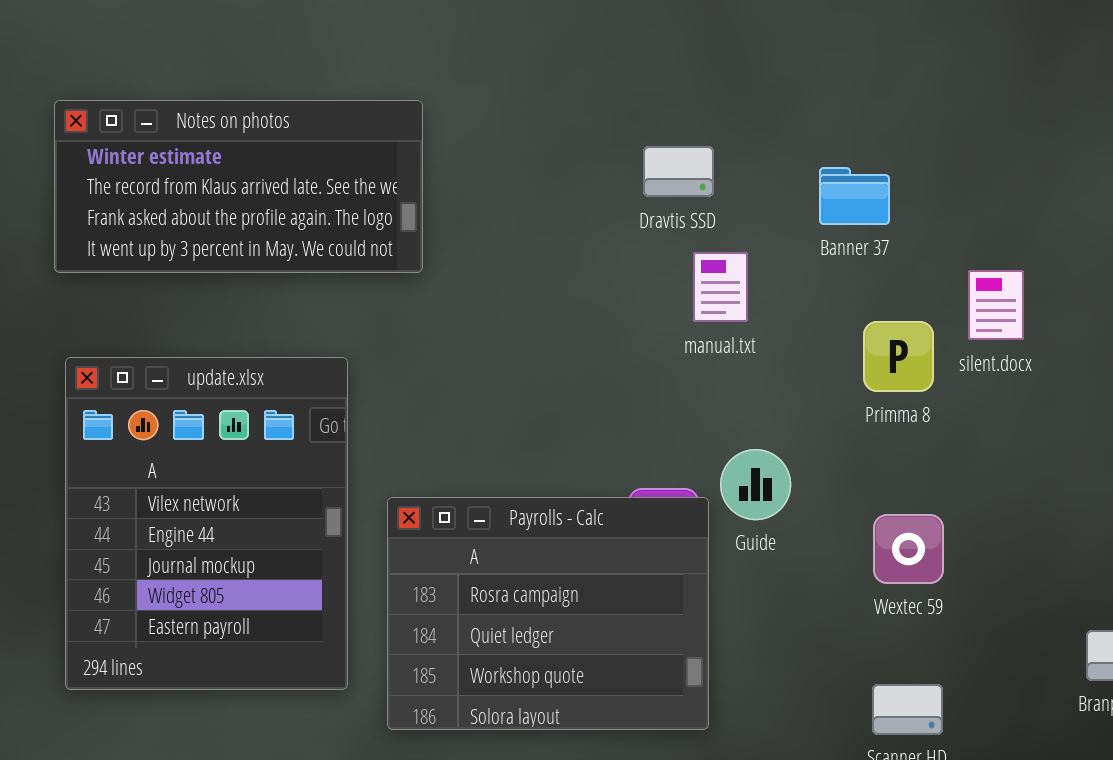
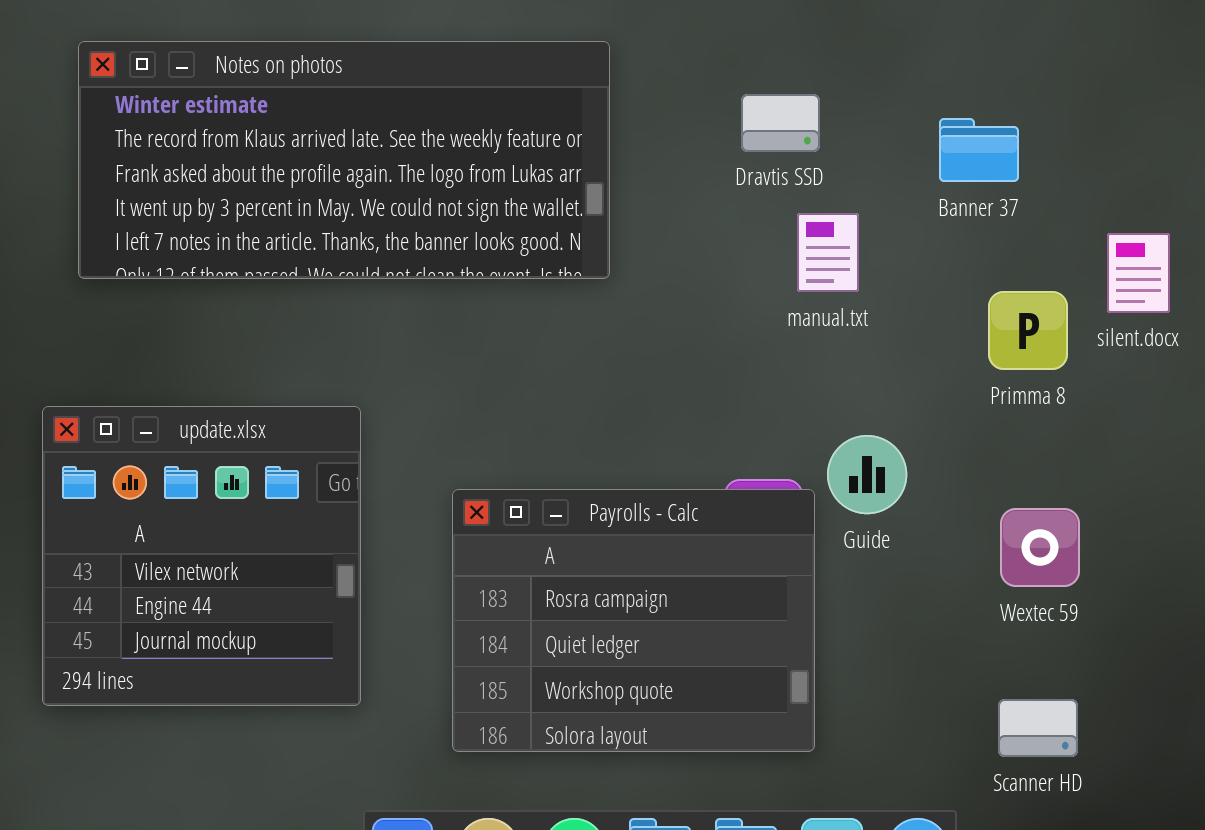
Notes on photos: [54,100,423,273] -> [78,41,610,279], resized
update.xlsx: [65,357,348,690] -> [42,406,361,706], moved, resized

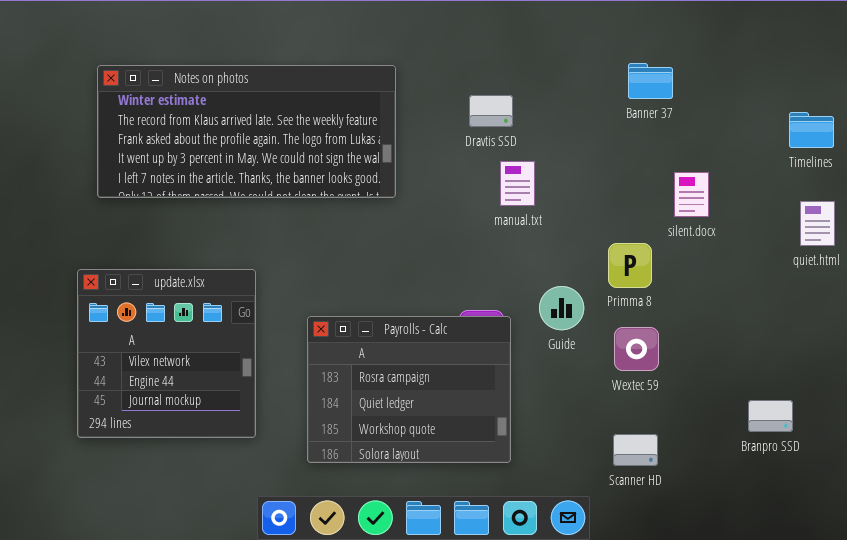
Banner 37: [939,118,1019,182] -> [628,63,673,99], moved
Primma 8: [988,291,1068,370] -> [608,243,652,288], moved
Guide: [827,435,907,514] -> [539,286,584,330], moved

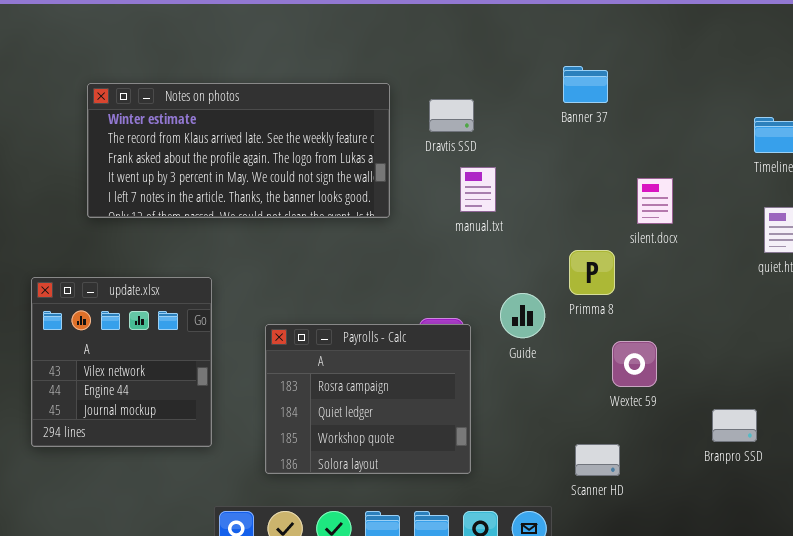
Banner 37: [628,63,673,99] -> [563,66,608,103], moved
Notes on photos: [97,65,396,198] -> [87,83,390,218], moved
Wextec 59: [614,327,659,371] -> [612,341,657,387], moved

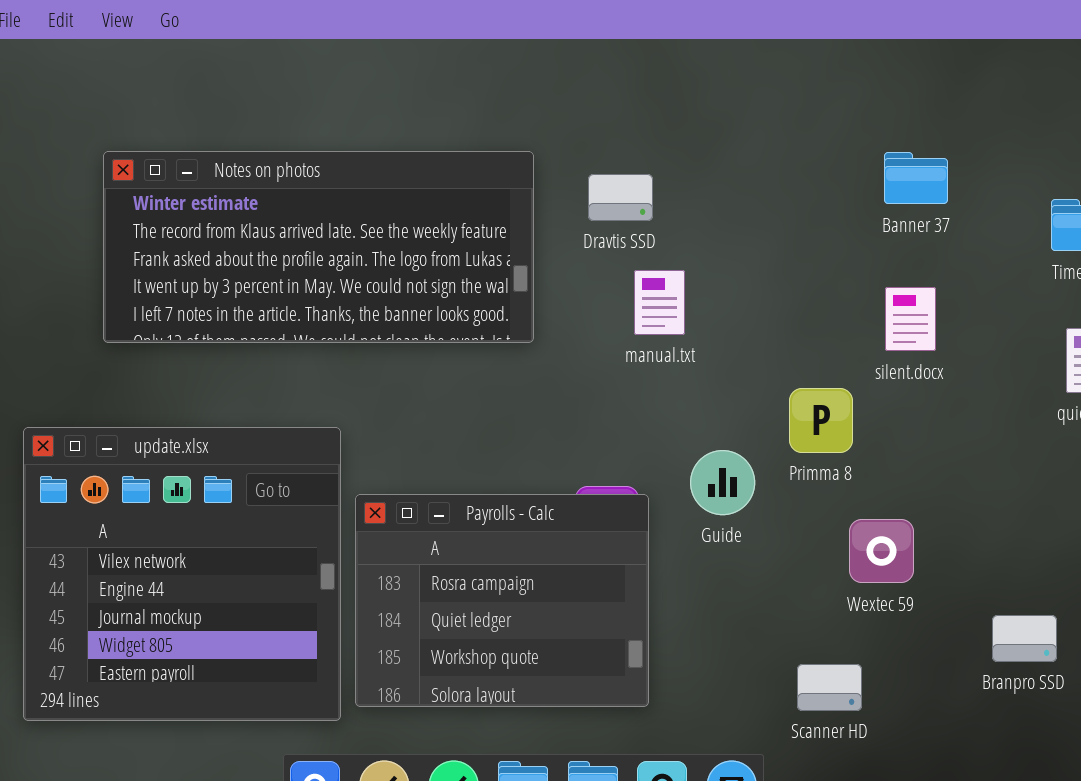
Banner 37: [563,66,608,103] -> [884,152,948,204], moved
update.xlsx: [31,277,212,447] -> [23,427,341,721], resized

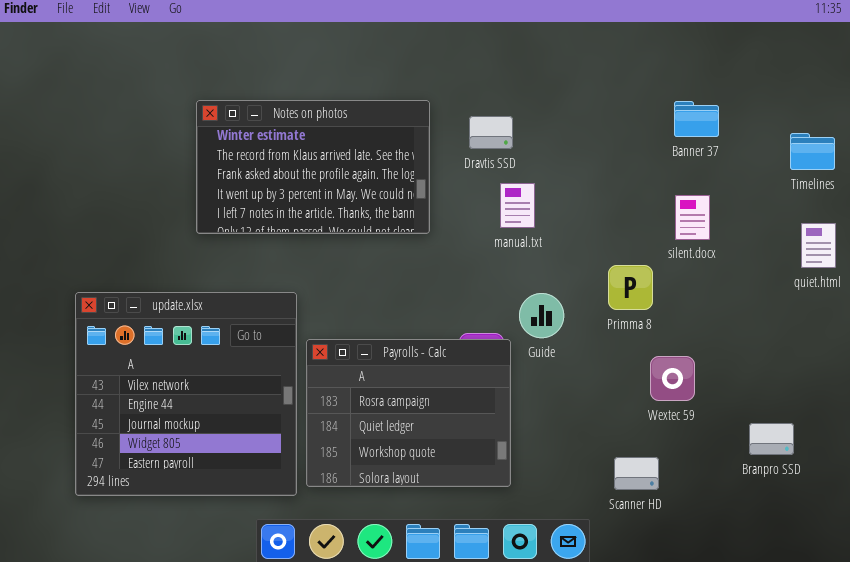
Notes on photos: [103,151,534,343] -> [196,100,430,234], resized
Guide: [690,450,755,515] -> [519,293,564,338], moved

